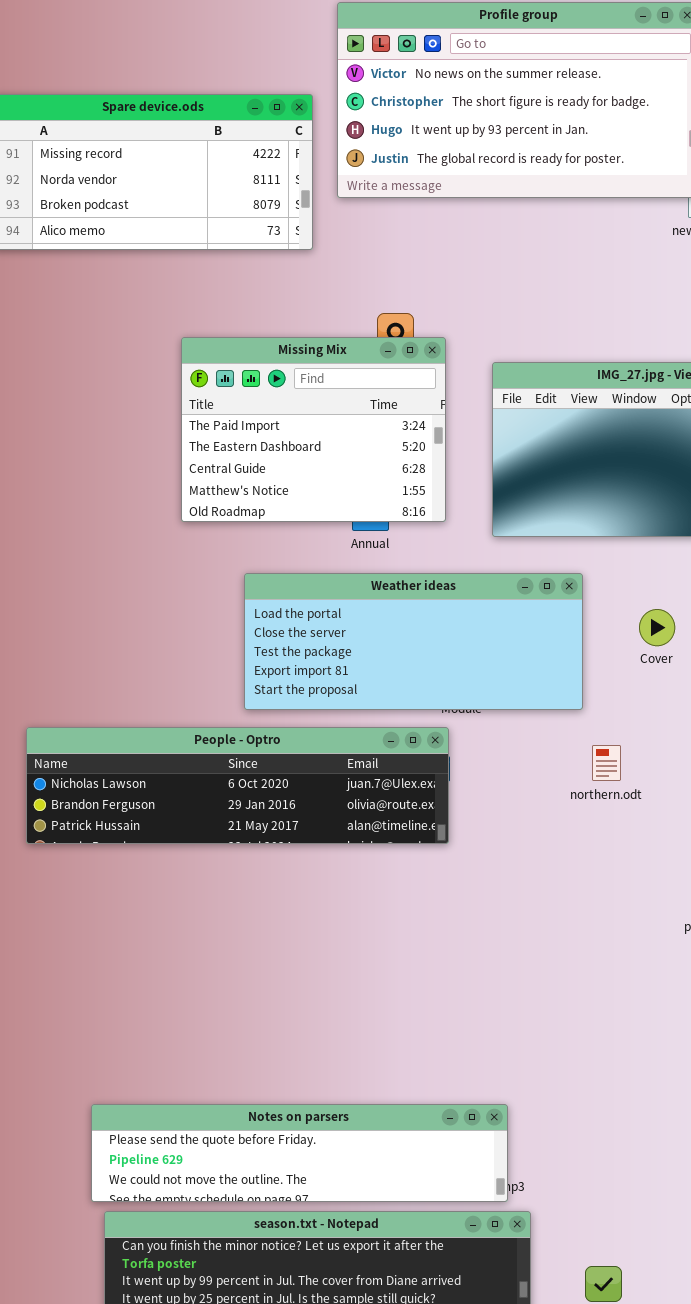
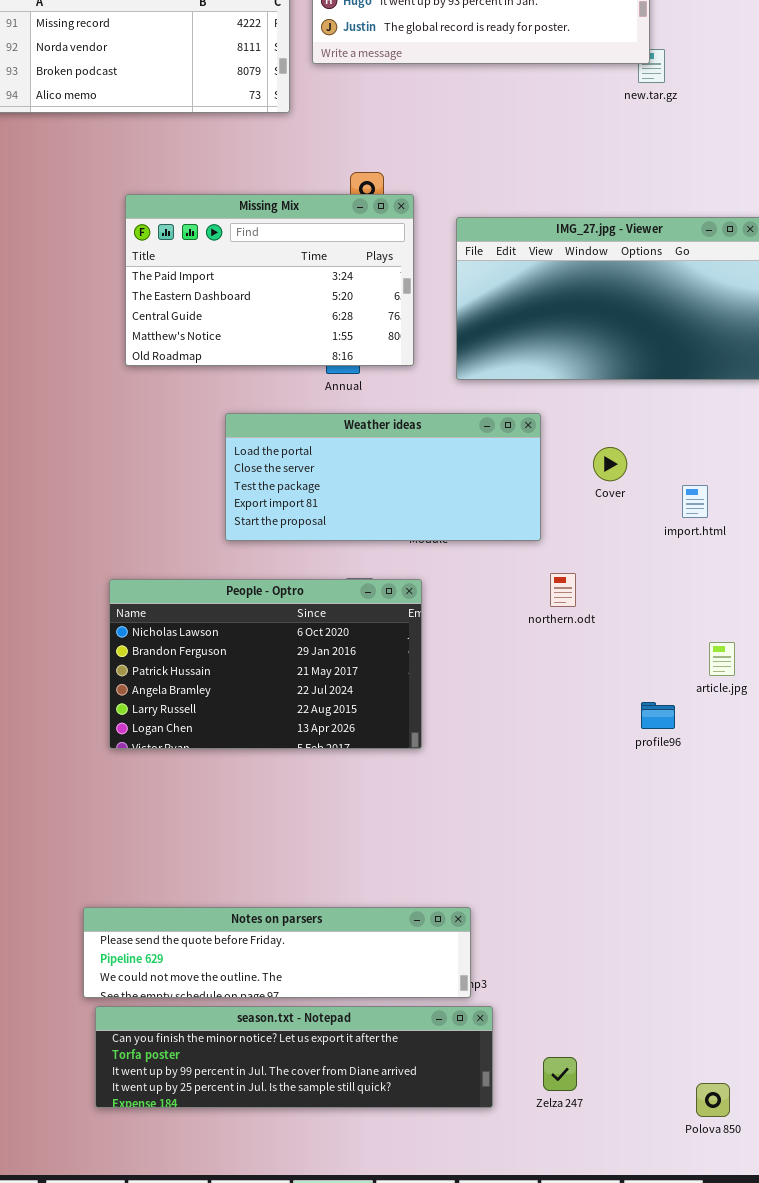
Missing Mix: [181,337,446,522] -> [125,194,414,366], resized
People - Optro: [26,727,449,844] -> [109,579,422,749], moved, resized

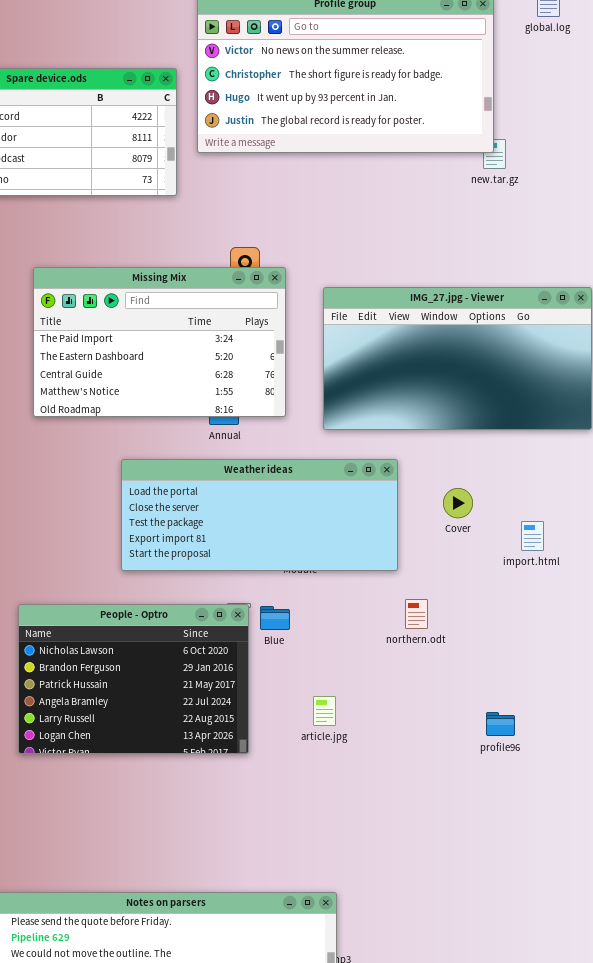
People - Optro: [109,579,422,749] -> [18,604,249,754], resized
article.jpg: [709,642,735,676] -> [313,696,336,726], moved

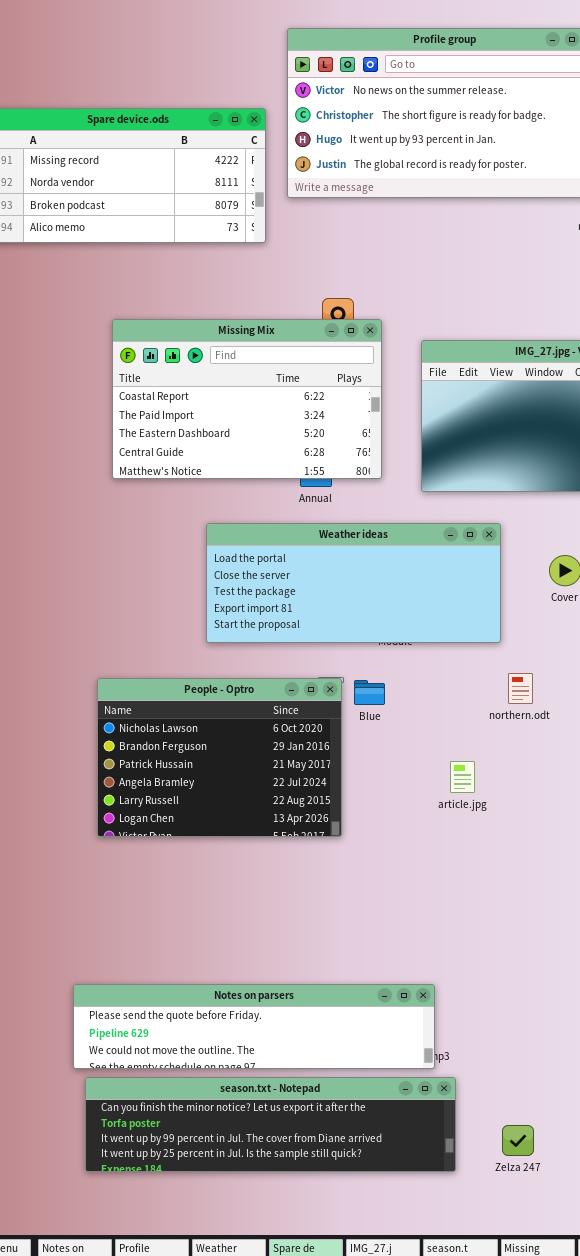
Missing Mix: [33,267,286,417] -> [112,319,382,479], scrolled up 1 row
article.jpg: [313,696,336,726] -> [450,761,475,793], moved

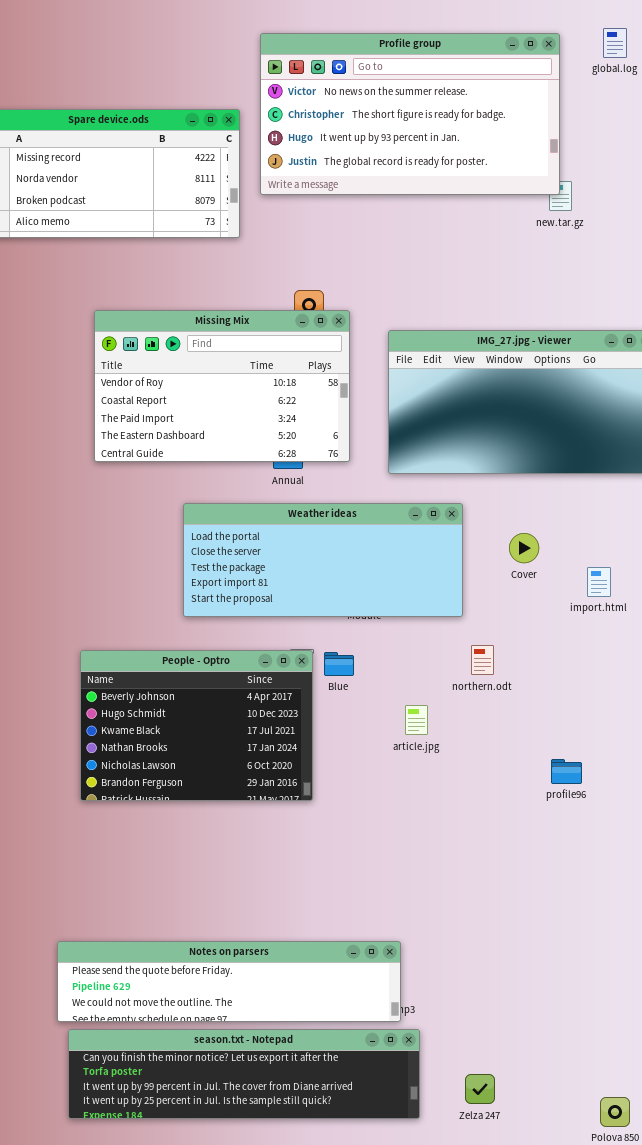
Missing Mix: [112,319,382,479] -> [94,310,350,462], scrolled up 1 row
People - Optro: [97,678,342,837] -> [80,650,313,801], scrolled up 4 rows
article.jpg: [450,761,475,793] -> [405,705,428,735], moved

